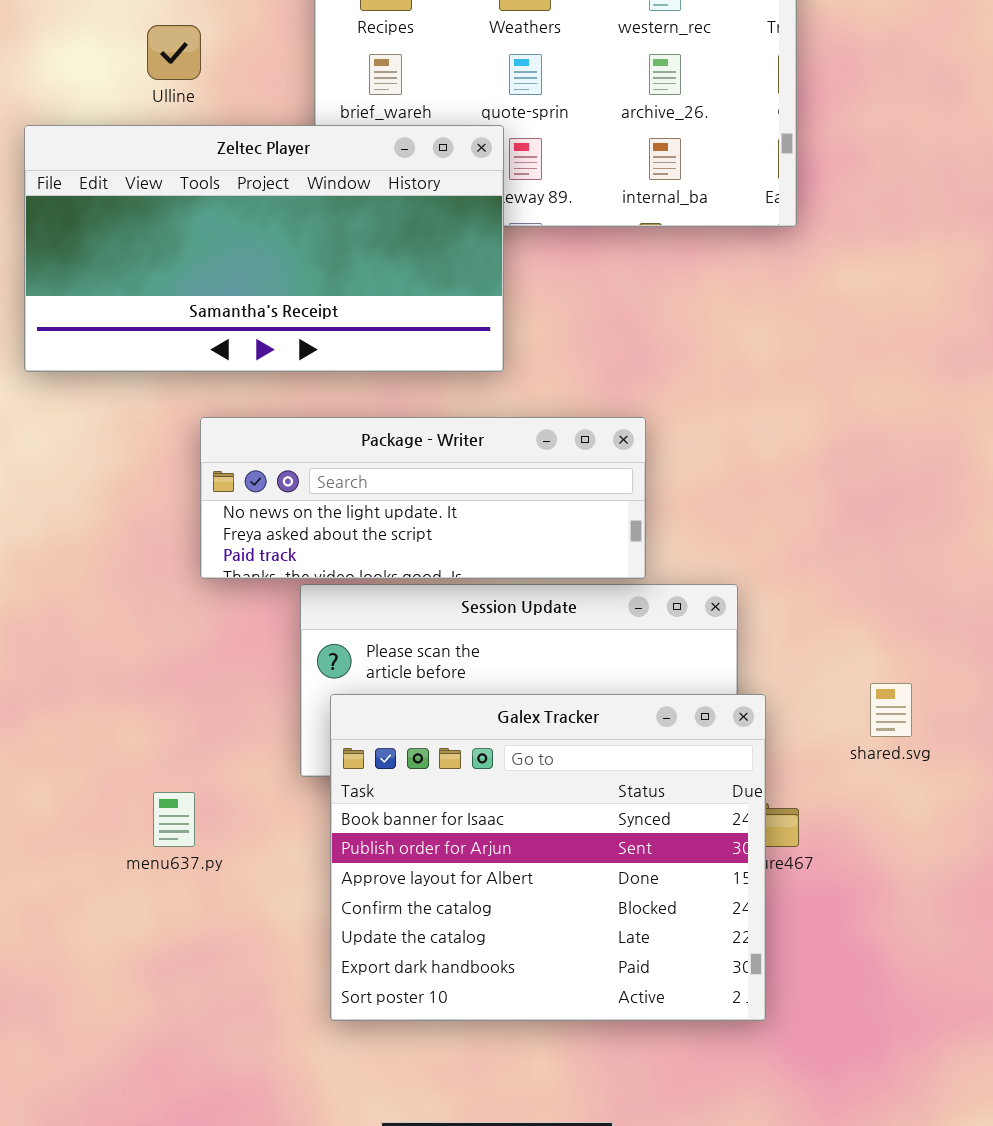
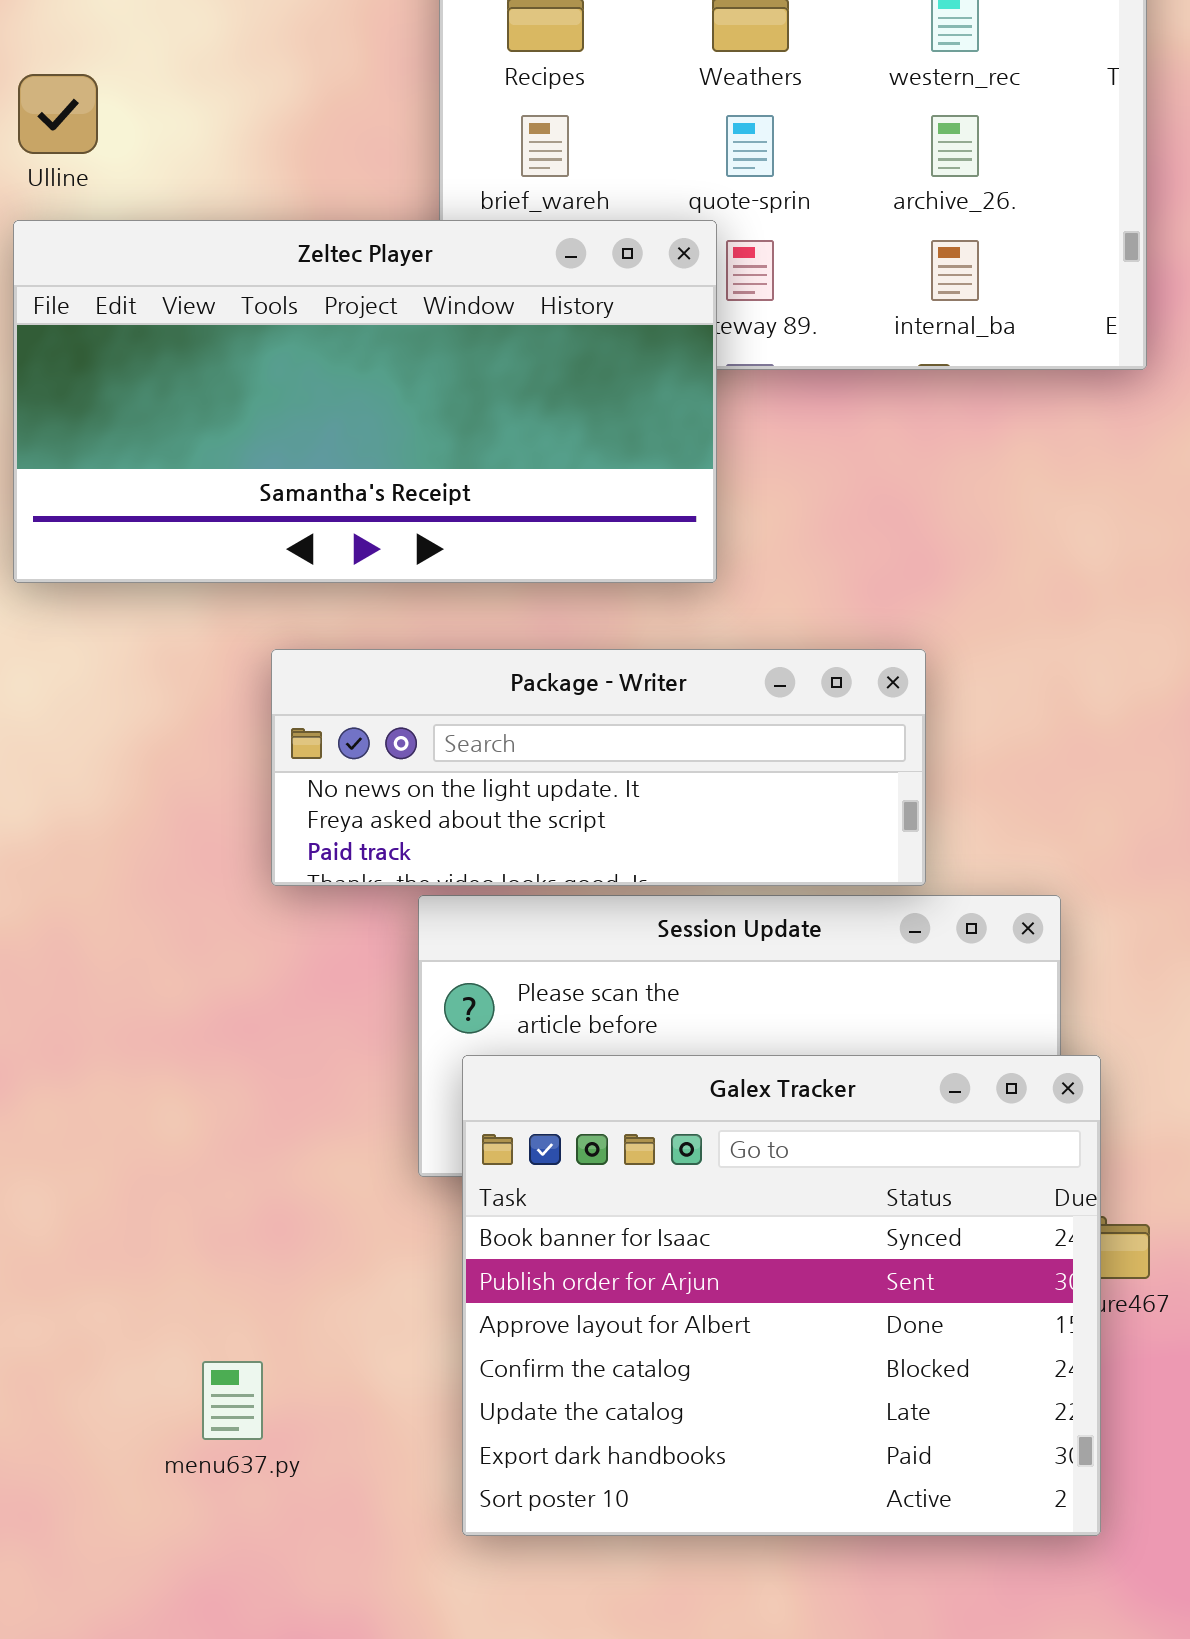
Ulline: [147,25,201,80] -> [18,74,98,154], moved
menu637.py: [153,792,195,847] -> [202,1361,263,1440], moved

